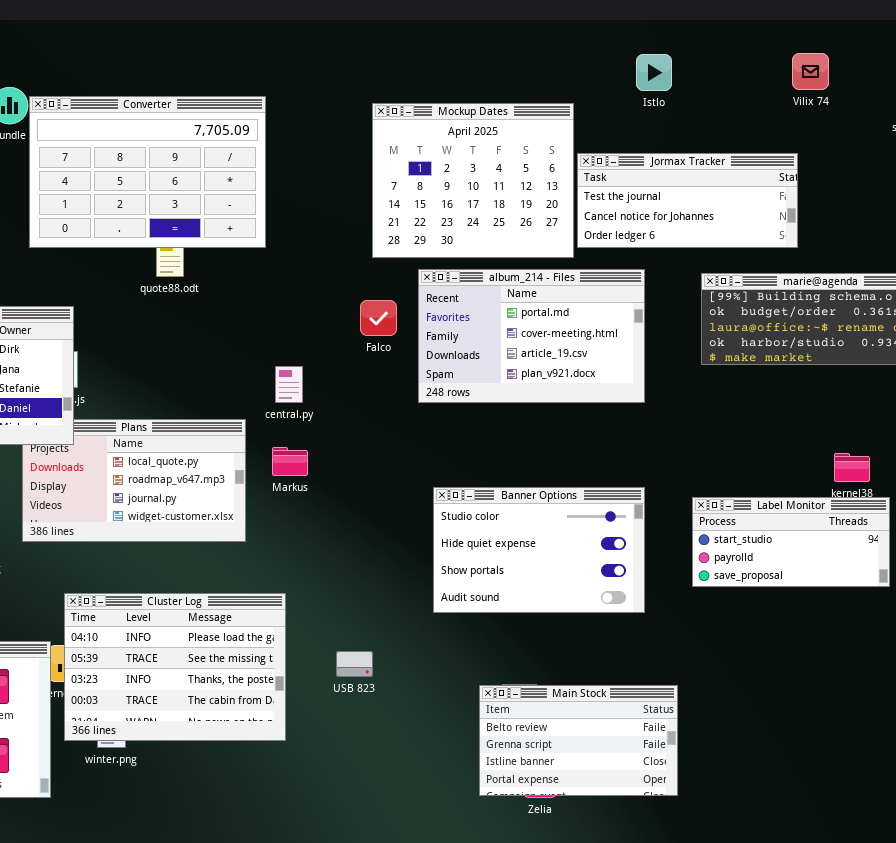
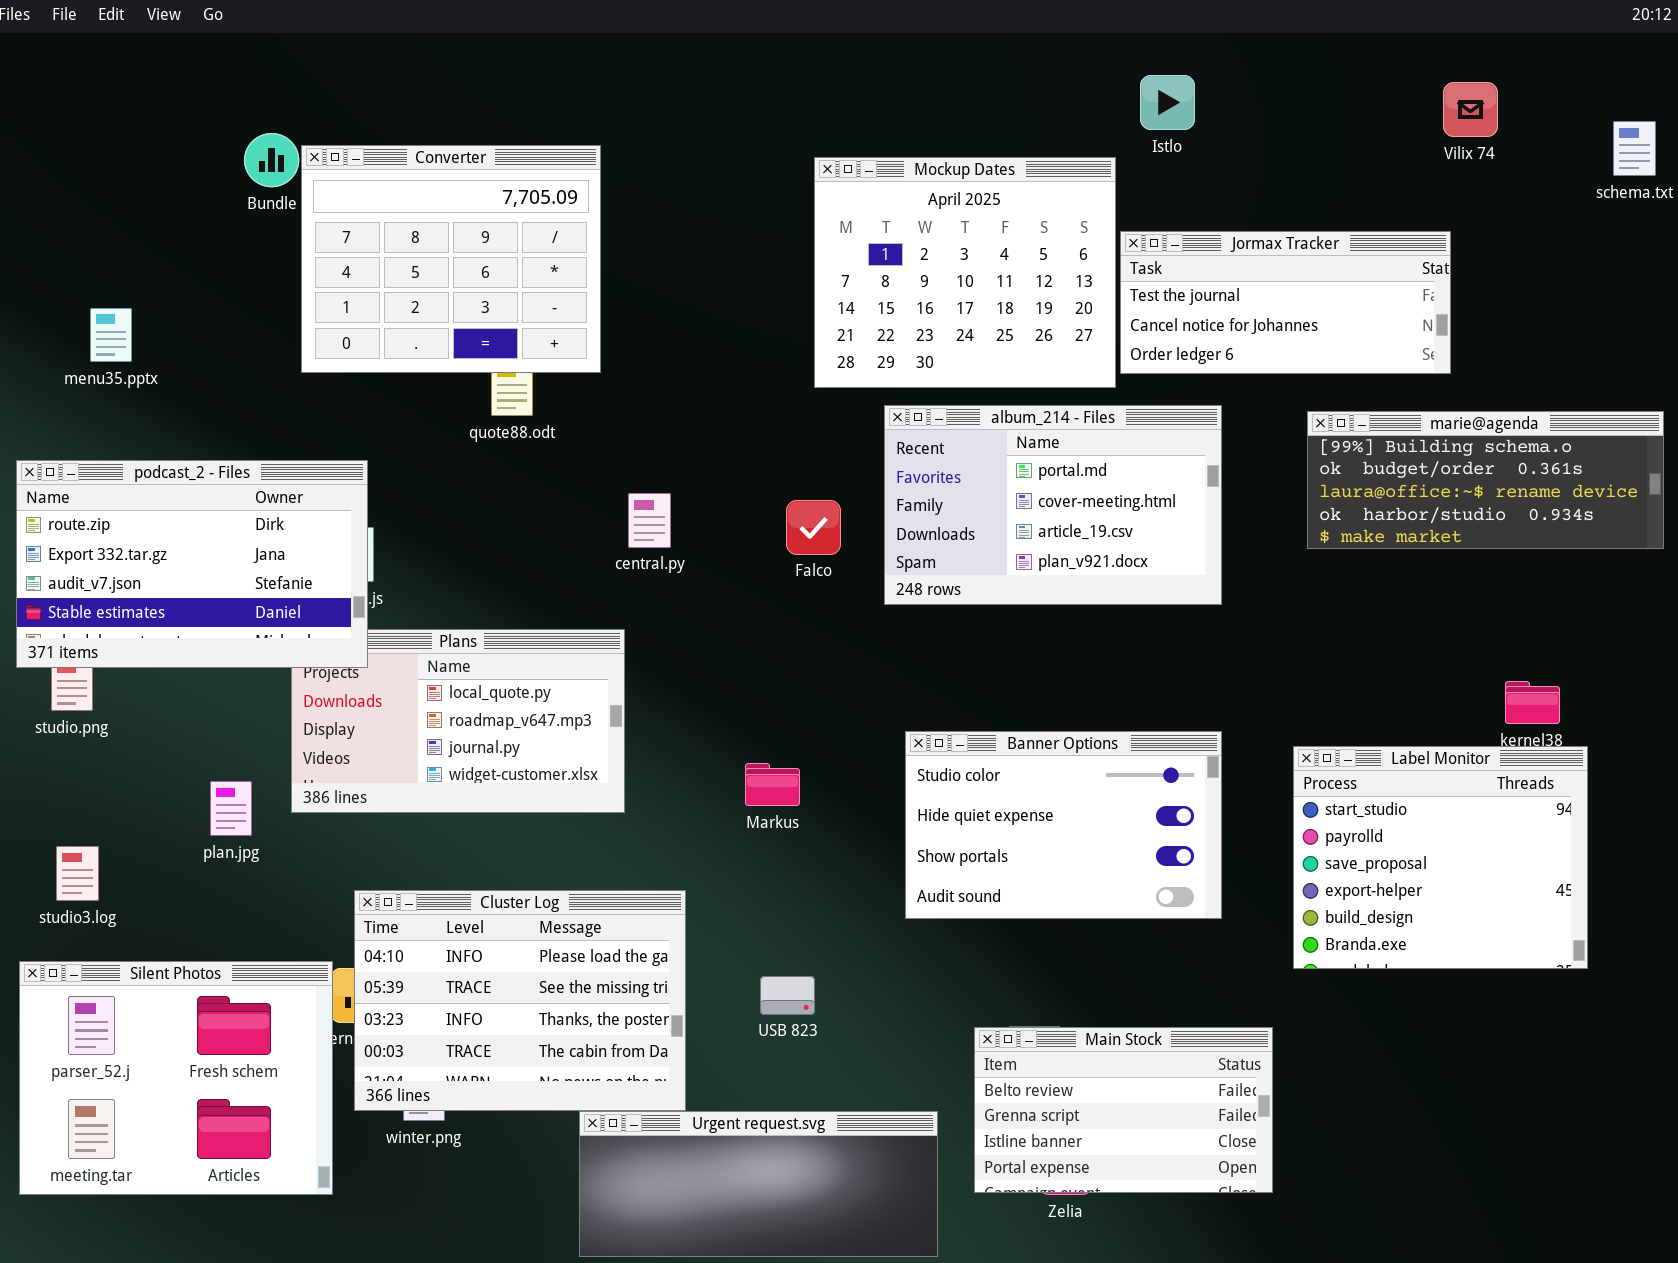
Istlo: [636,54,672,91] -> [1140,75,1195,130], moved
Converter: [29,96,266,248] -> [301,145,601,373], resized
Falco: [360,300,397,336] -> [786,500,841,555], moved
central.py: [275,366,303,403] -> [628,493,671,548], moved
Markus: [272,447,308,476] -> [745,763,800,806], moved
Label Monitor: [692,497,890,587] -> [1293,746,1588,969], resized
Urgent request.svg: none -> [579,1111,938,1257], opened

